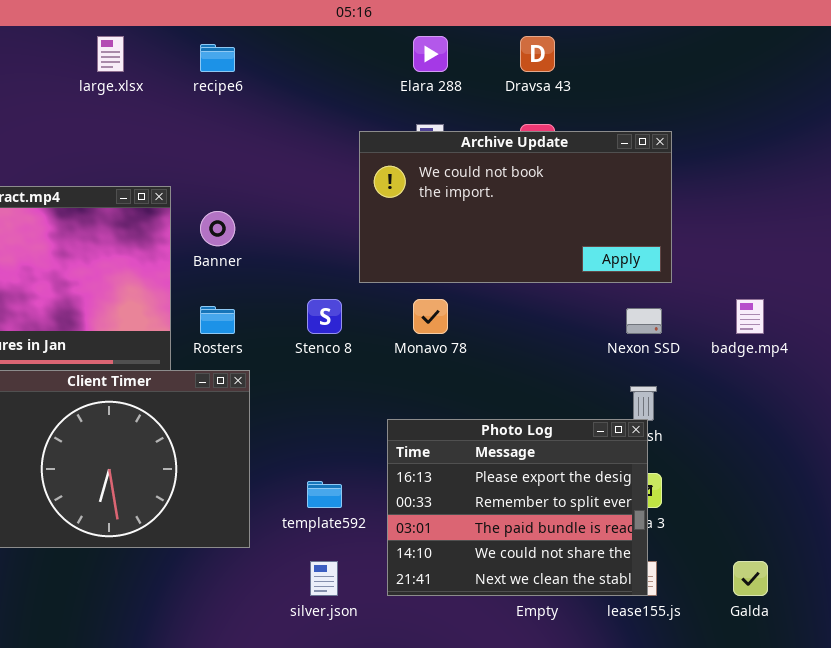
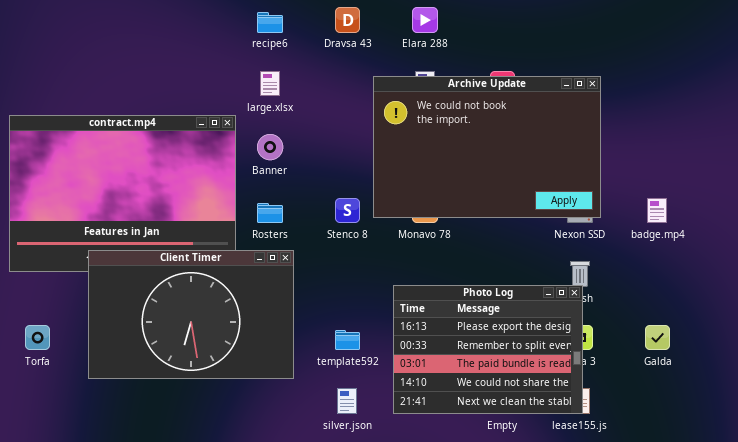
large.xlsx: [97,36,124,72] -> [260,71,280,96], moved
Dravsa 43: [520,36,555,72] -> [335,7,360,33], moved
Archive Update: [359,131,672,283] -> [373,76,601,218], resized
Galda: [733,561,768,596] -> [645,325,670,350], moved

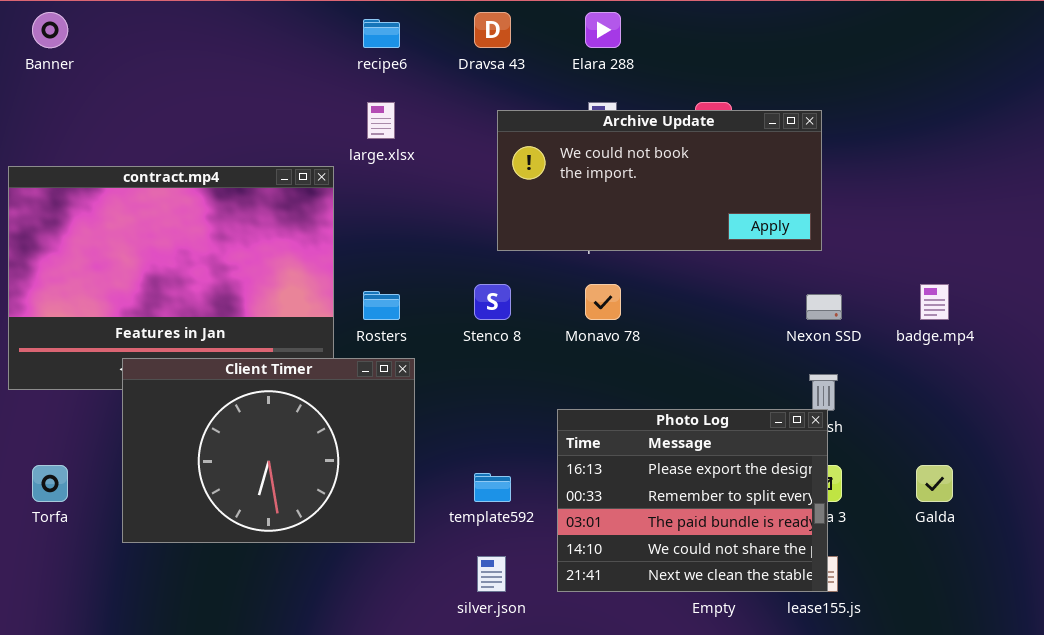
Archive Update: [373,76,601,218] -> [497,110,822,251], moved, resized
Banner: [257,134,283,160] -> [32,12,68,48], moved

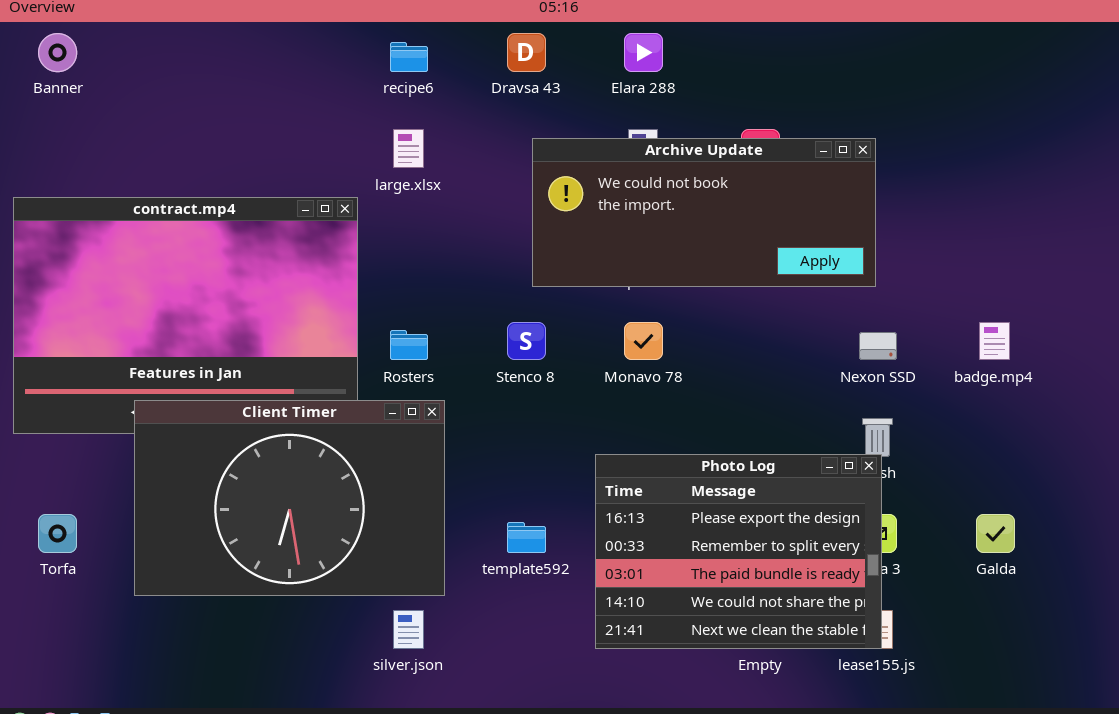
silver.json: [477,556,506,592] -> [393,610,424,649], moved

